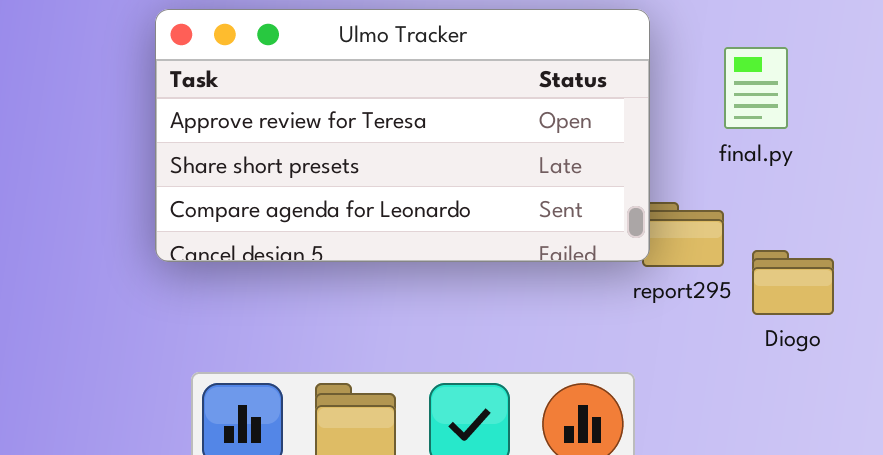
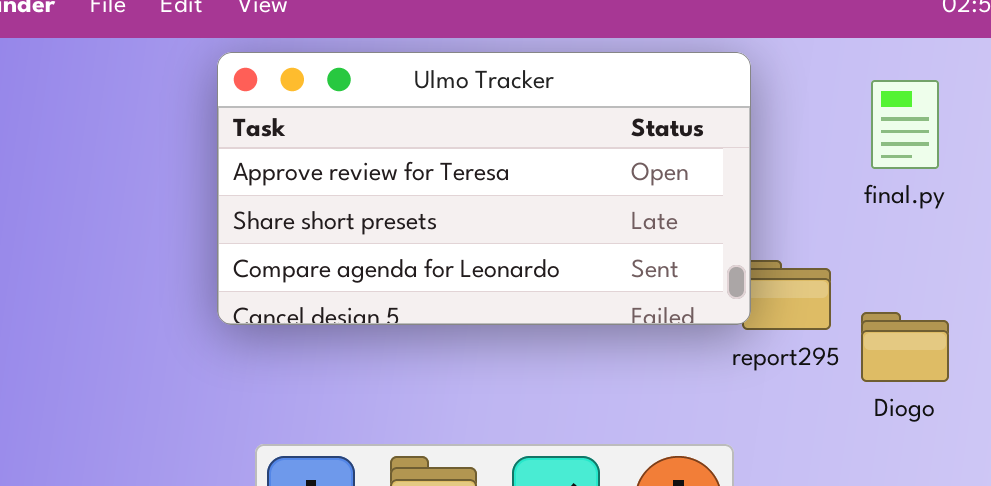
final.py: [724,47,788,129] -> [871,80,939,169], moved

